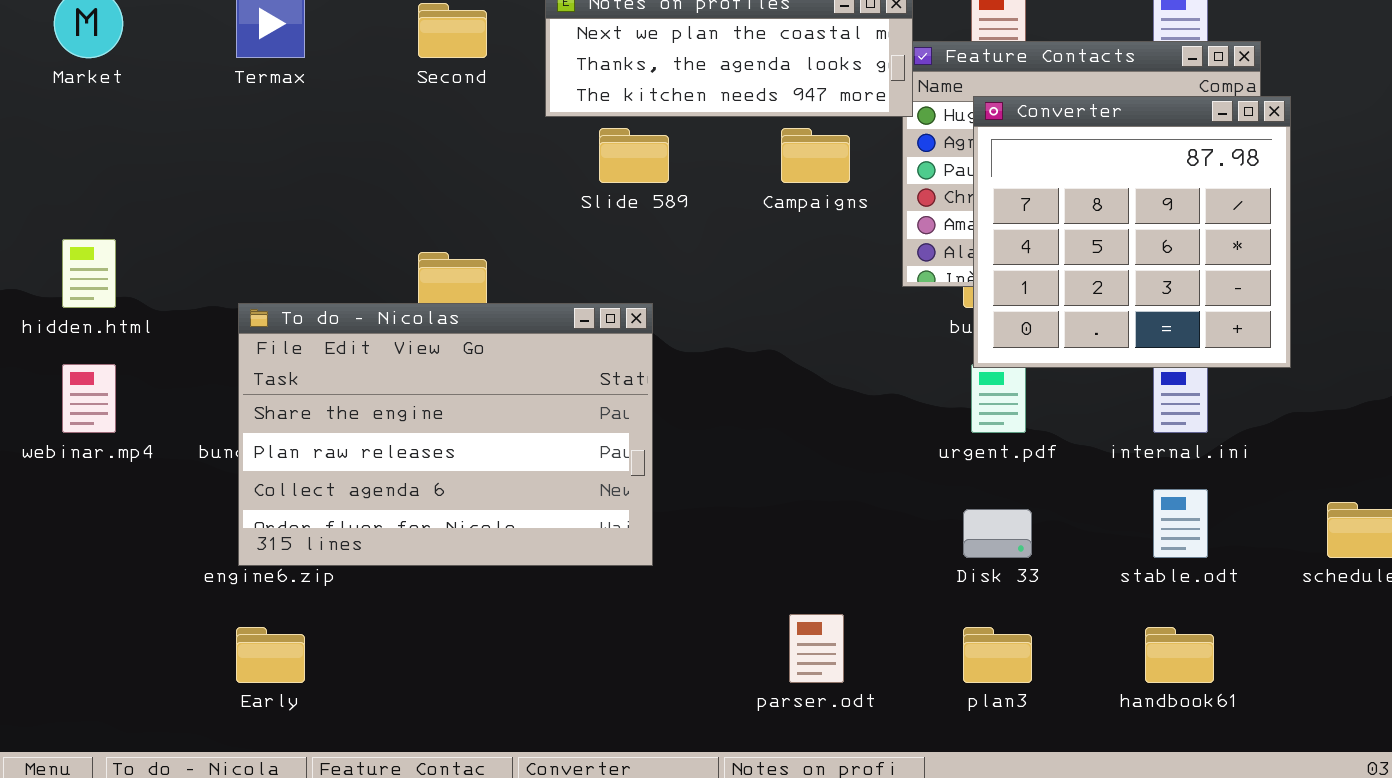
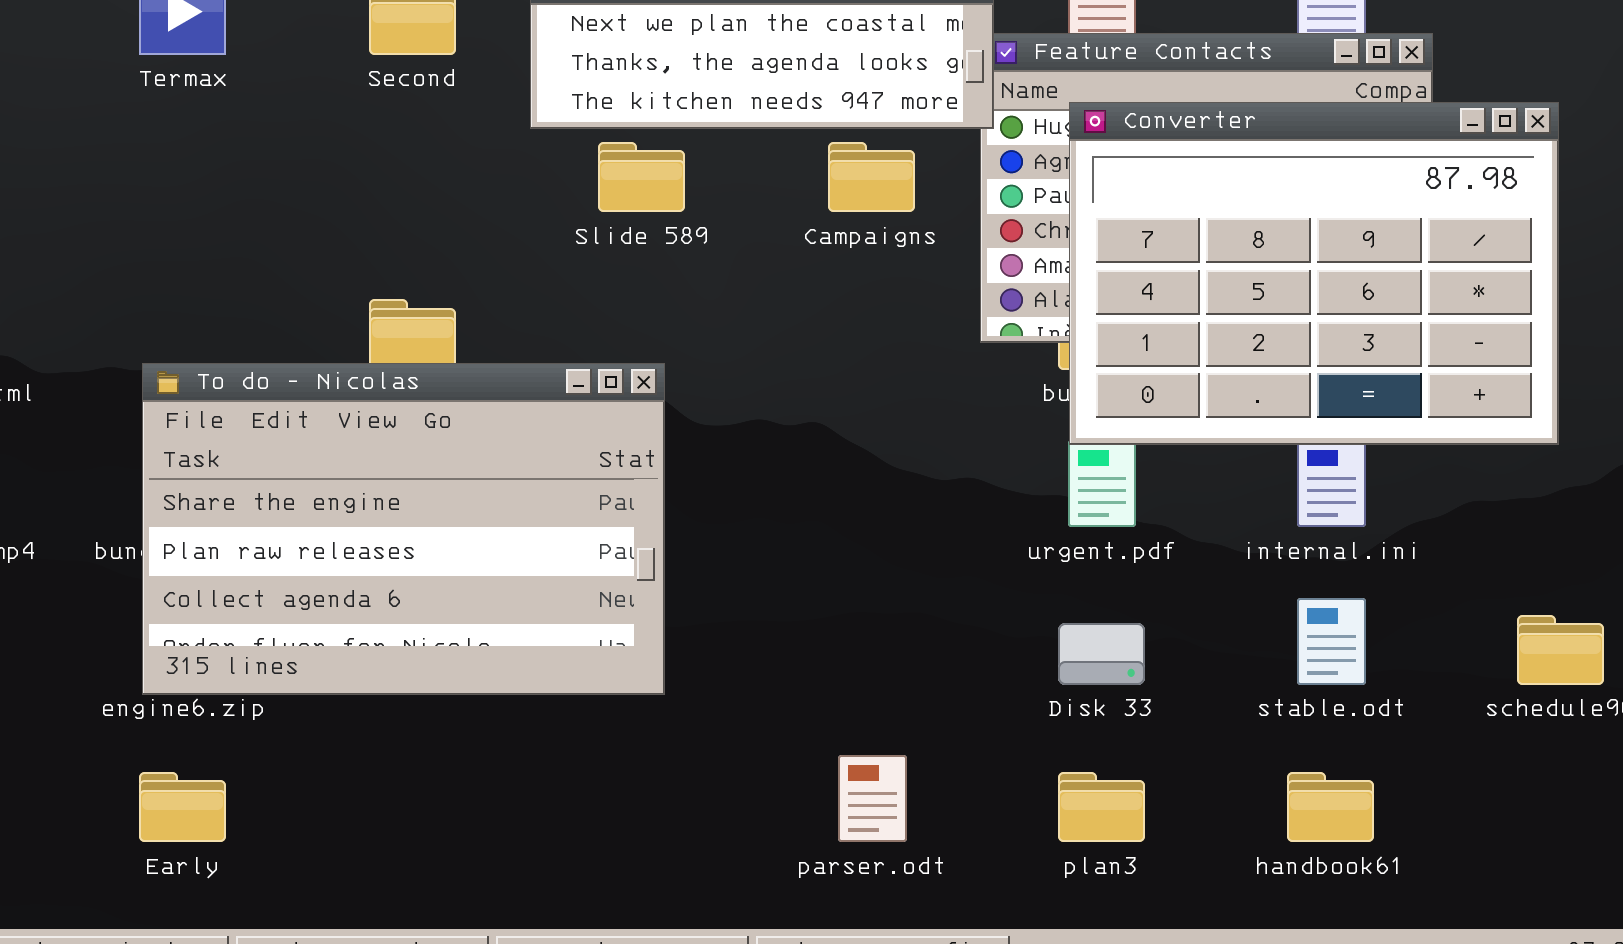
Converter: [973,96,1291,368] -> [1069,102,1559,445], resized

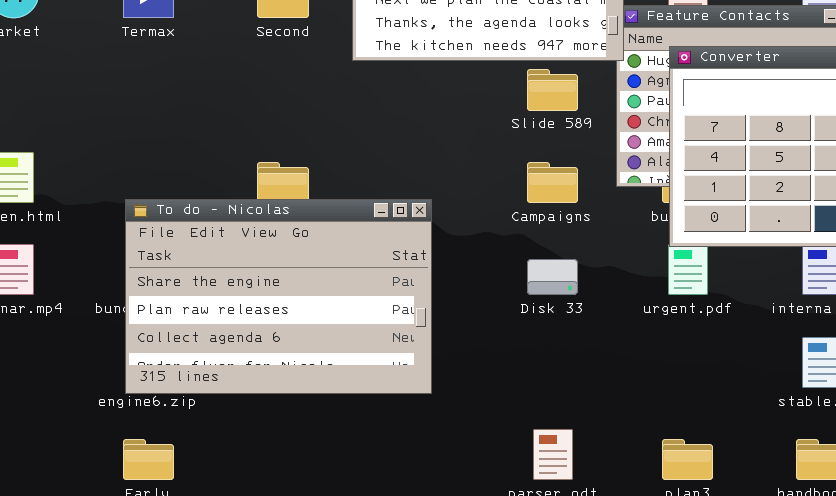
Slide 589: [598,142,685,212] -> [527,69,578,111], moved
Campaigns: [828,142,915,212] -> [527,162,578,203], moved
Disk 33: [1058,623,1145,685] -> [527,259,578,295], moved

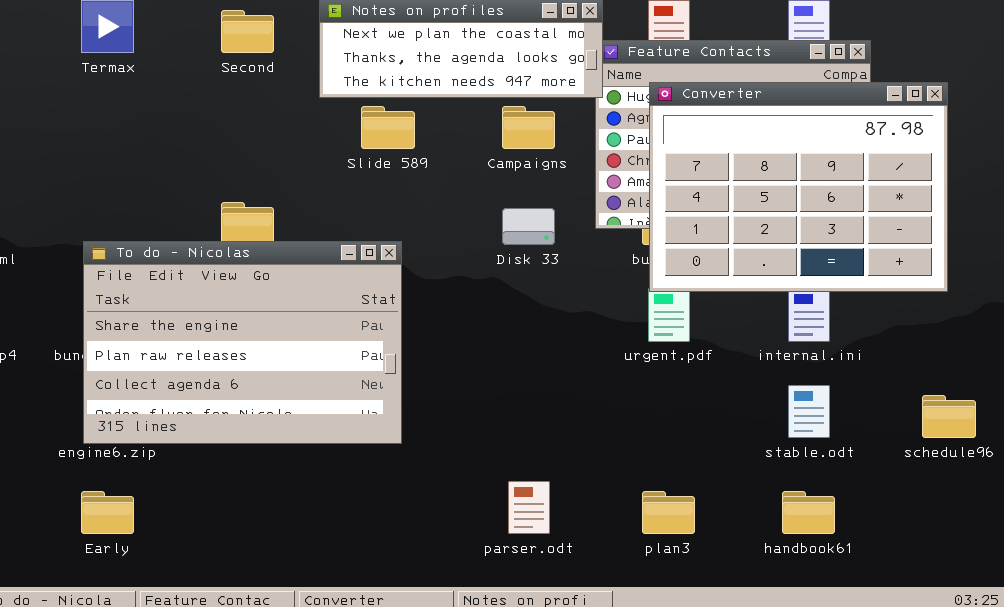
Slide 589: [527,69,578,111] -> [361,106,415,149], moved
Campaigns: [527,162,578,203] -> [502,106,555,149], moved
Disk 33: [527,259,578,295] -> [502,208,555,245], moved

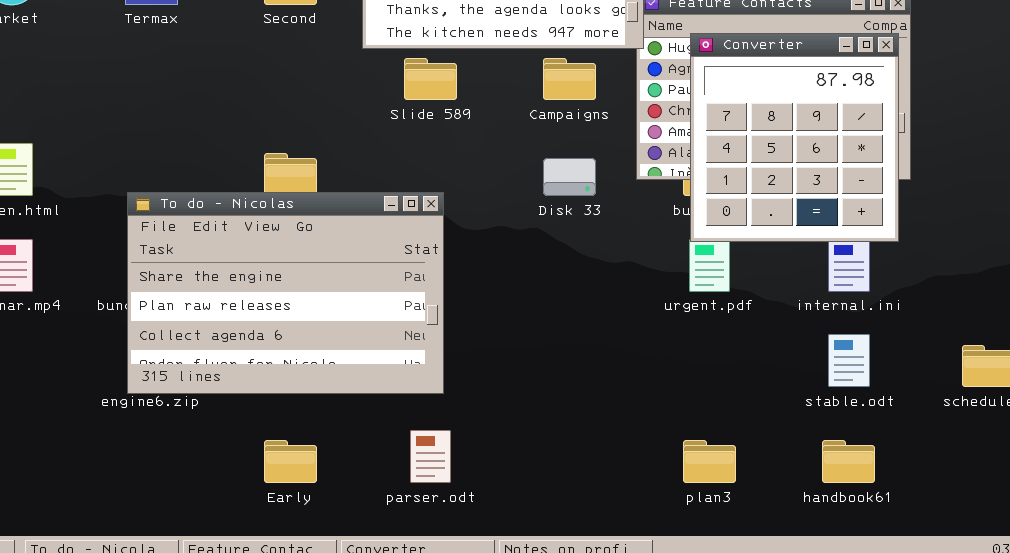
Converter: [649,82,948,292] -> [690,33,899,242], resized
parser.odt: [508,481,550,534] -> [410,430,451,483], moved
Early: [81,491,134,534] -> [264,440,317,483], moved

